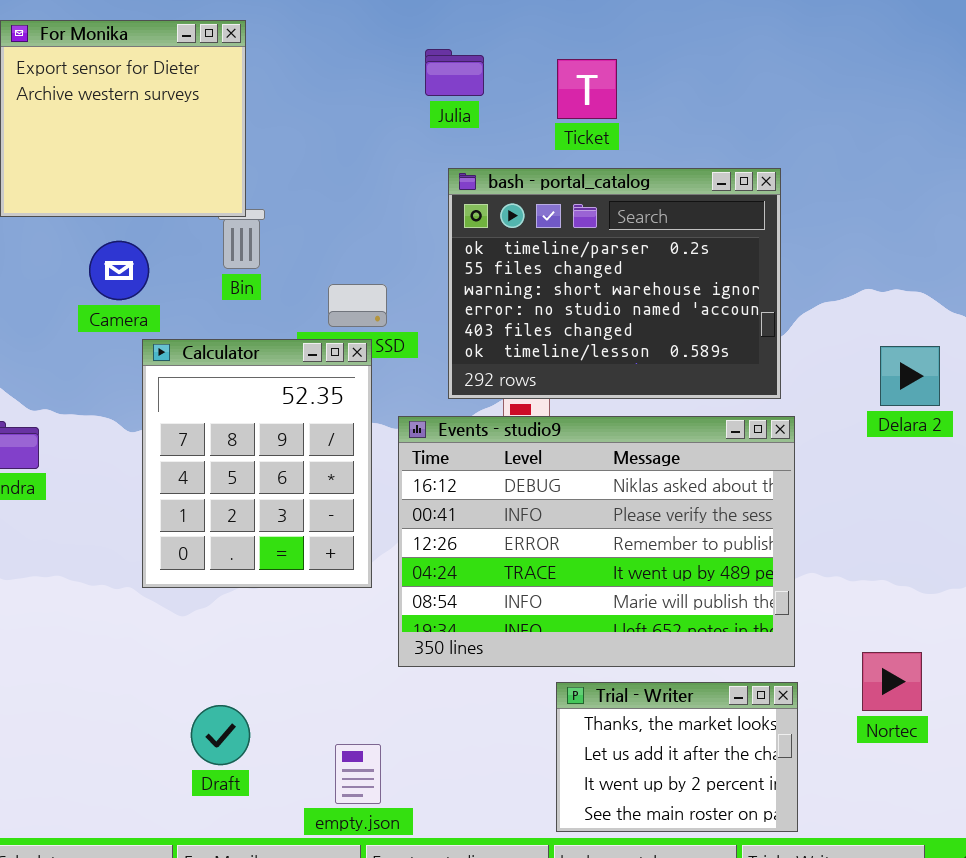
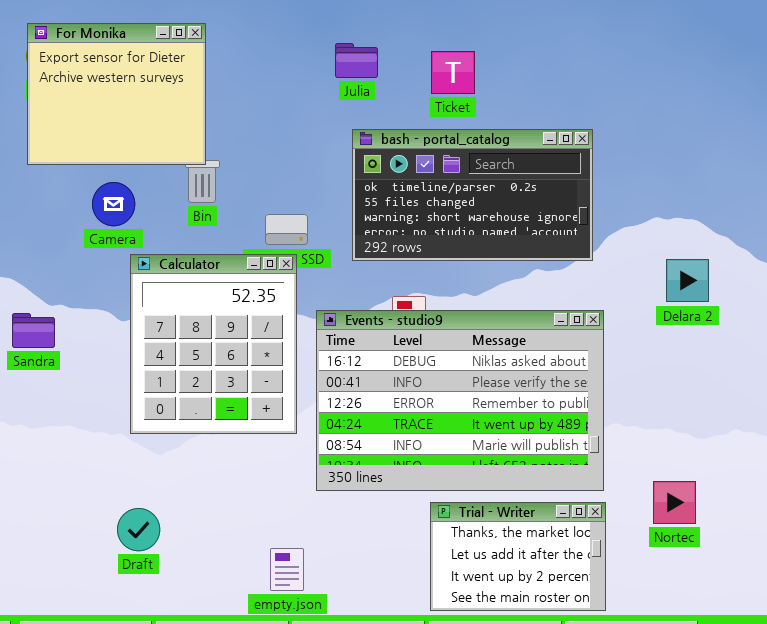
bash - portal_catalog: [448,168,781,399] -> [352,129,593,261], resized
Draft: [191,705,250,765] -> [117,508,160,551], moved

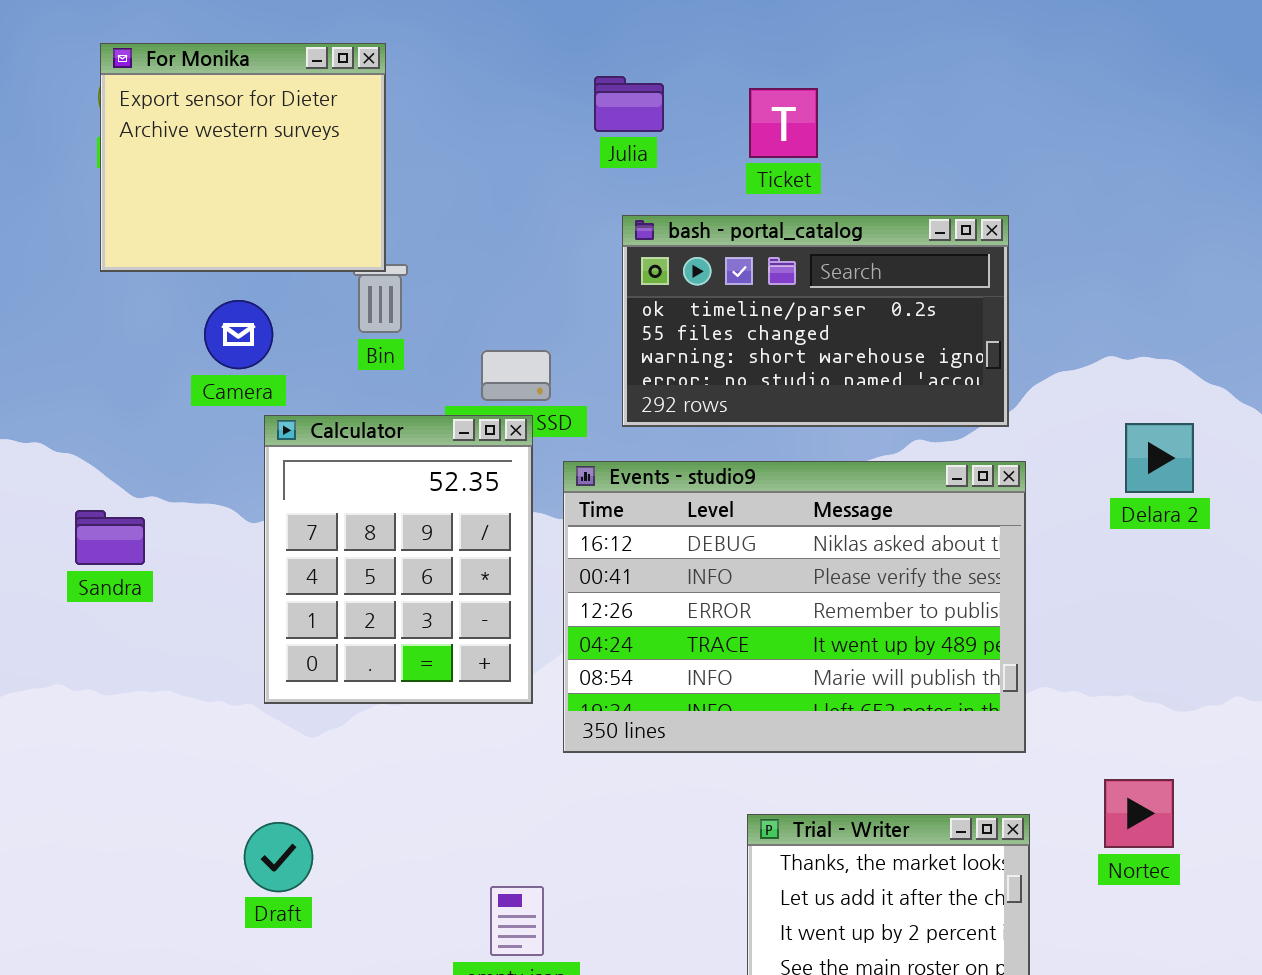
Events - studio9: [316,310,604,491] -> [563,461,1026,753], moved

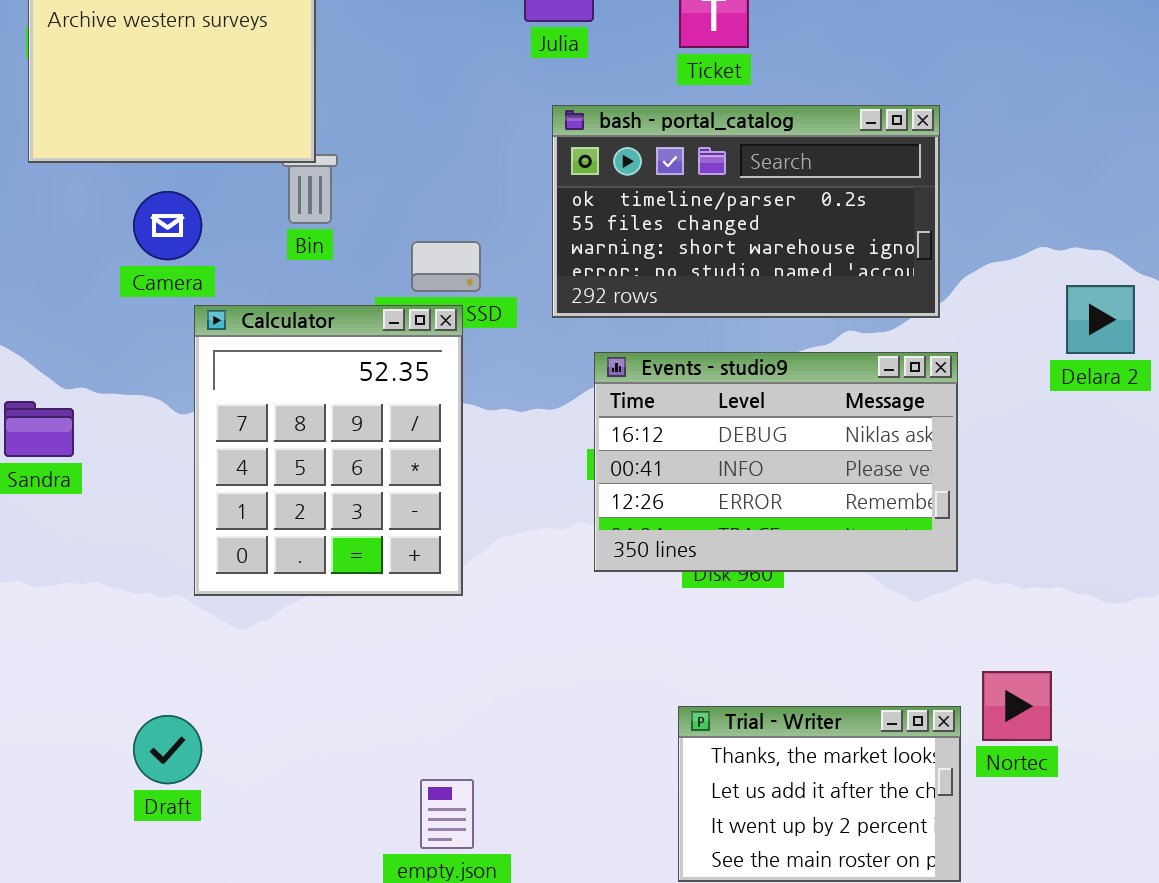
Delara 2: [1125,423,1194,493] -> [1066,285,1135,354], moved
Events - studio9: [563,461,1026,753] -> [594,352,958,572], resized
Nortec: [1104,779,1174,848] -> [982,671,1052,741], moved
Draft: [244,822,313,892] -> [133,715,202,784], moved

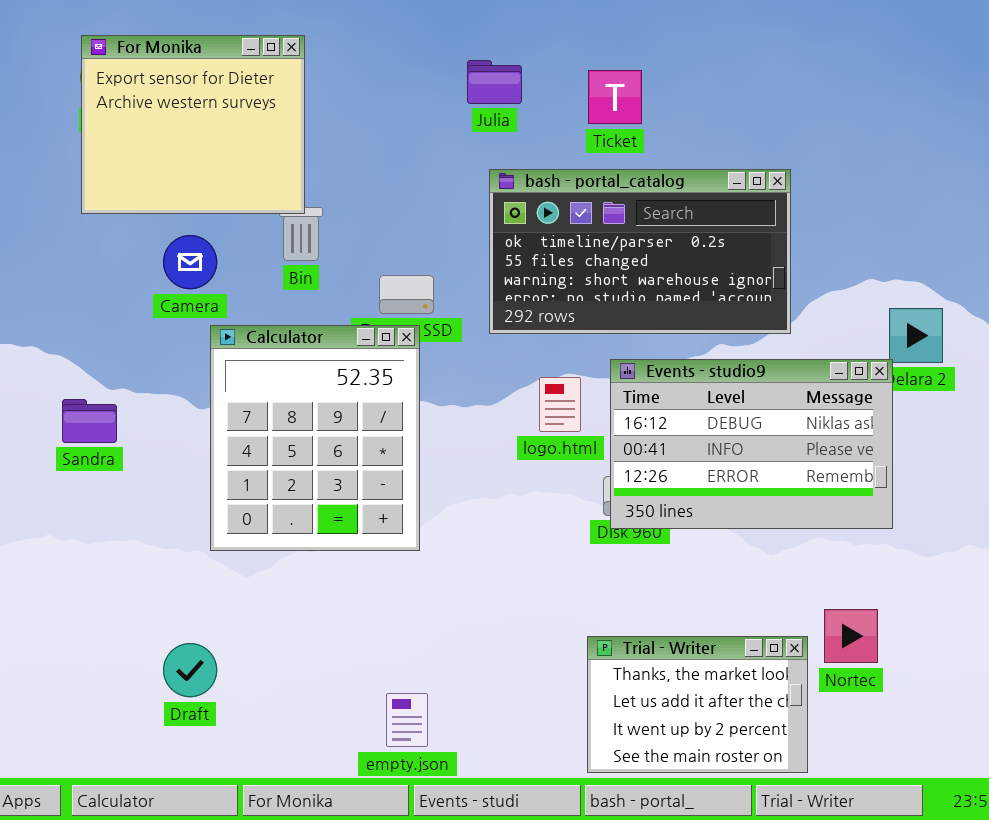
Events - studio9: [594,352,958,572] -> [610,359,893,529], moved

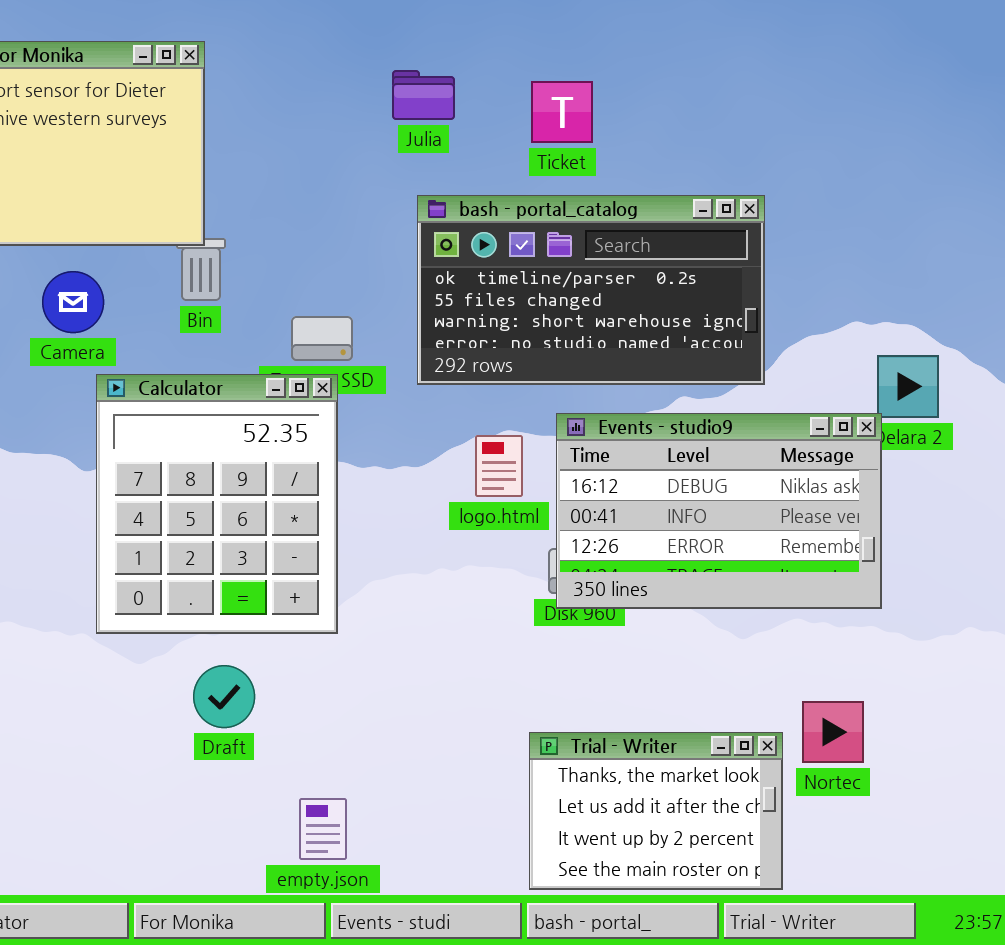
Draft: [163,643,217,697] -> [193,665,255,728], moved

